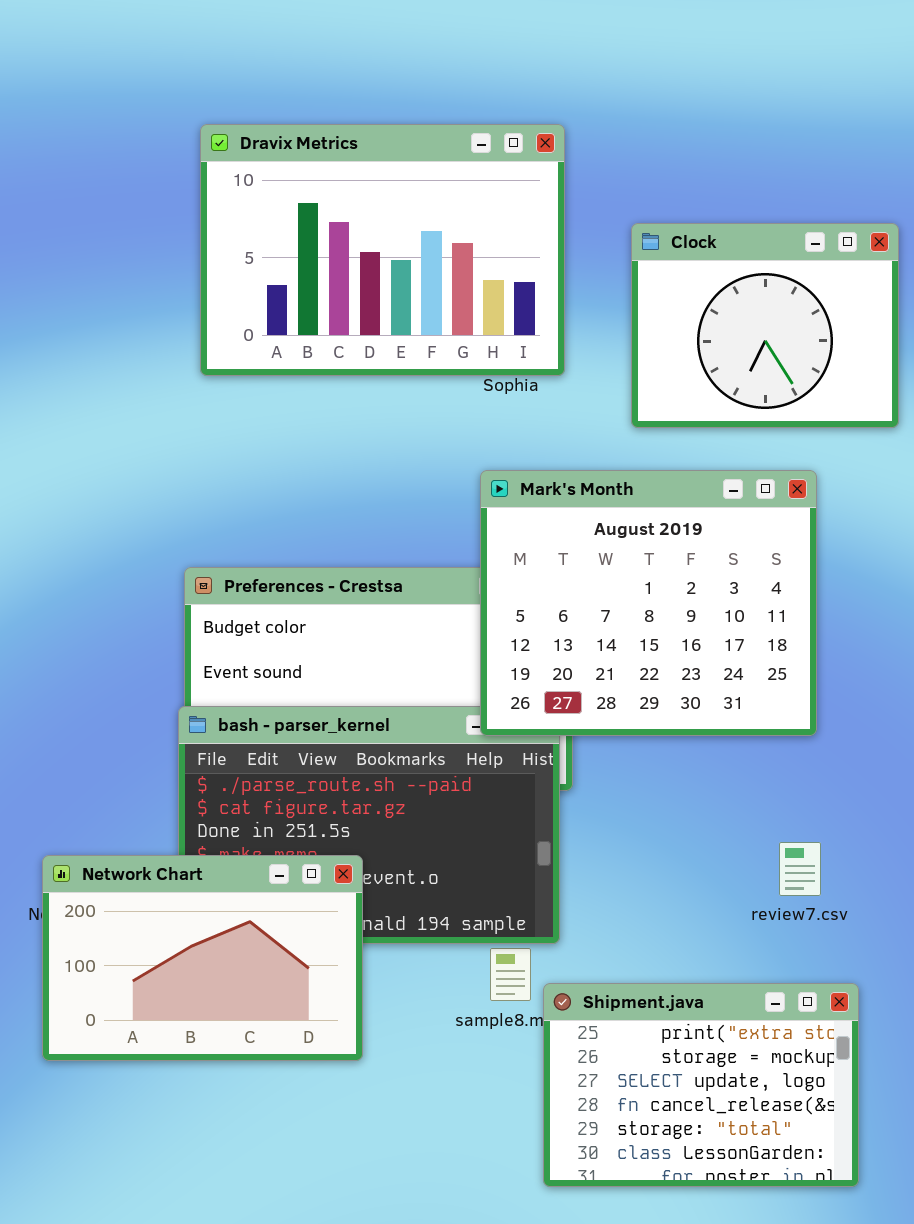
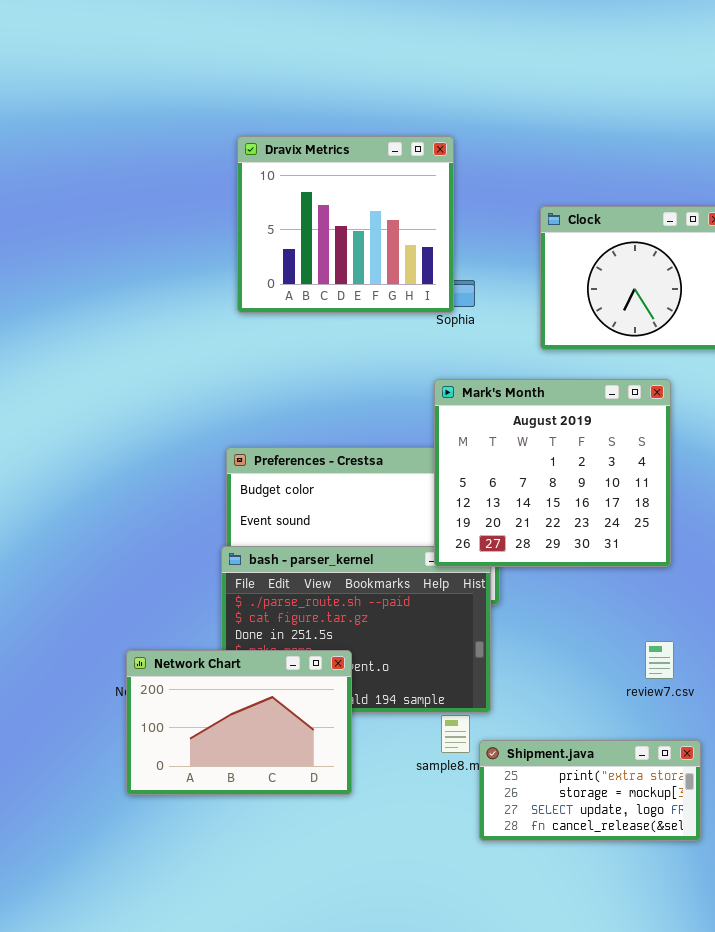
Dravix Metrics: [200,124,565,376] -> [237,136,454,313], resized
Shipment.java: [543,983,859,1187] -> [479,740,701,841], resized

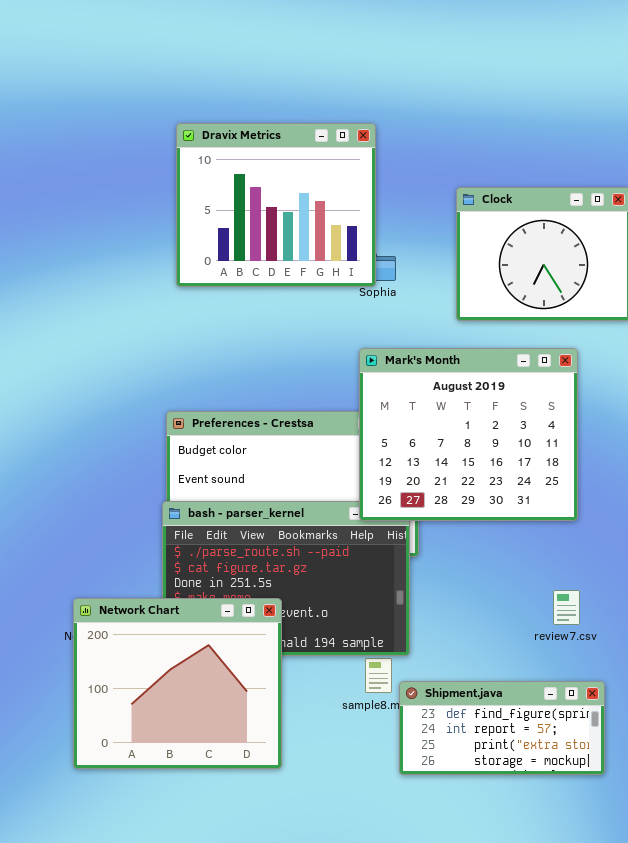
Network Chart: [126,650,352,795] -> [73,598,282,769], resized
Shipment.java: [479,740,701,841] -> [399,681,605,775], scrolled up 2 rows

